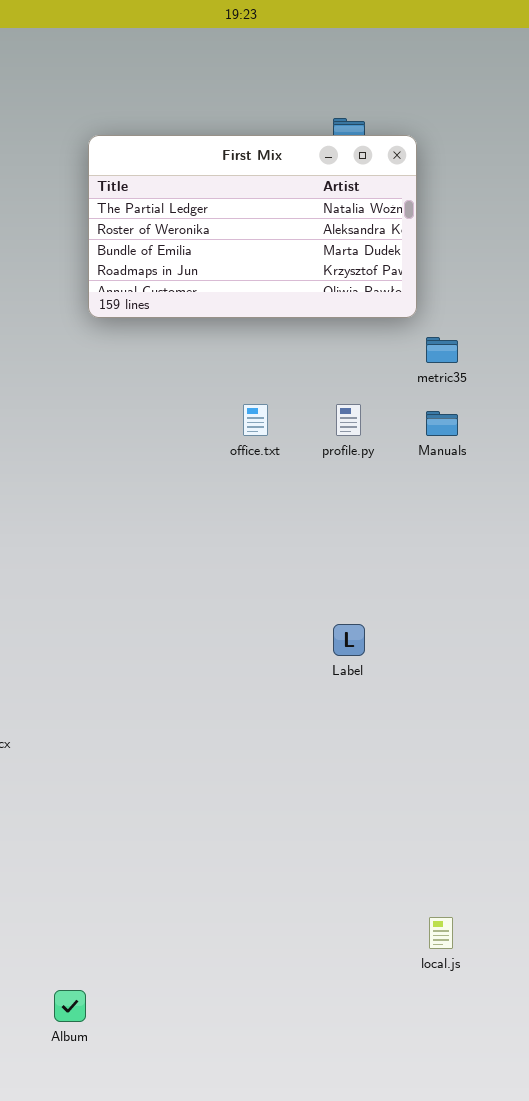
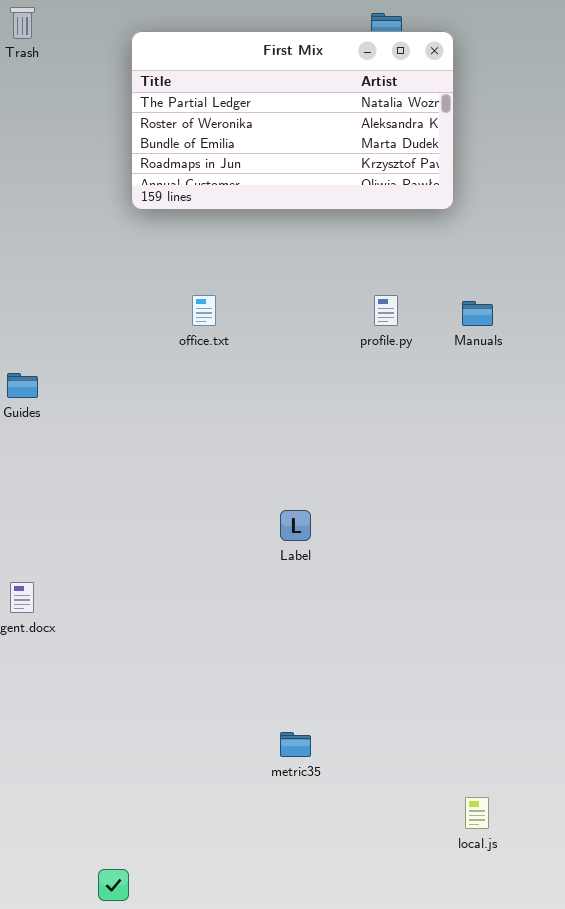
metric35: [426,337,458,363] -> [280,732,311,757], moved
office.txt: [243,404,268,436] -> [192,295,216,326], moved
Label: [333,624,365,656] -> [280,510,311,541], moved

